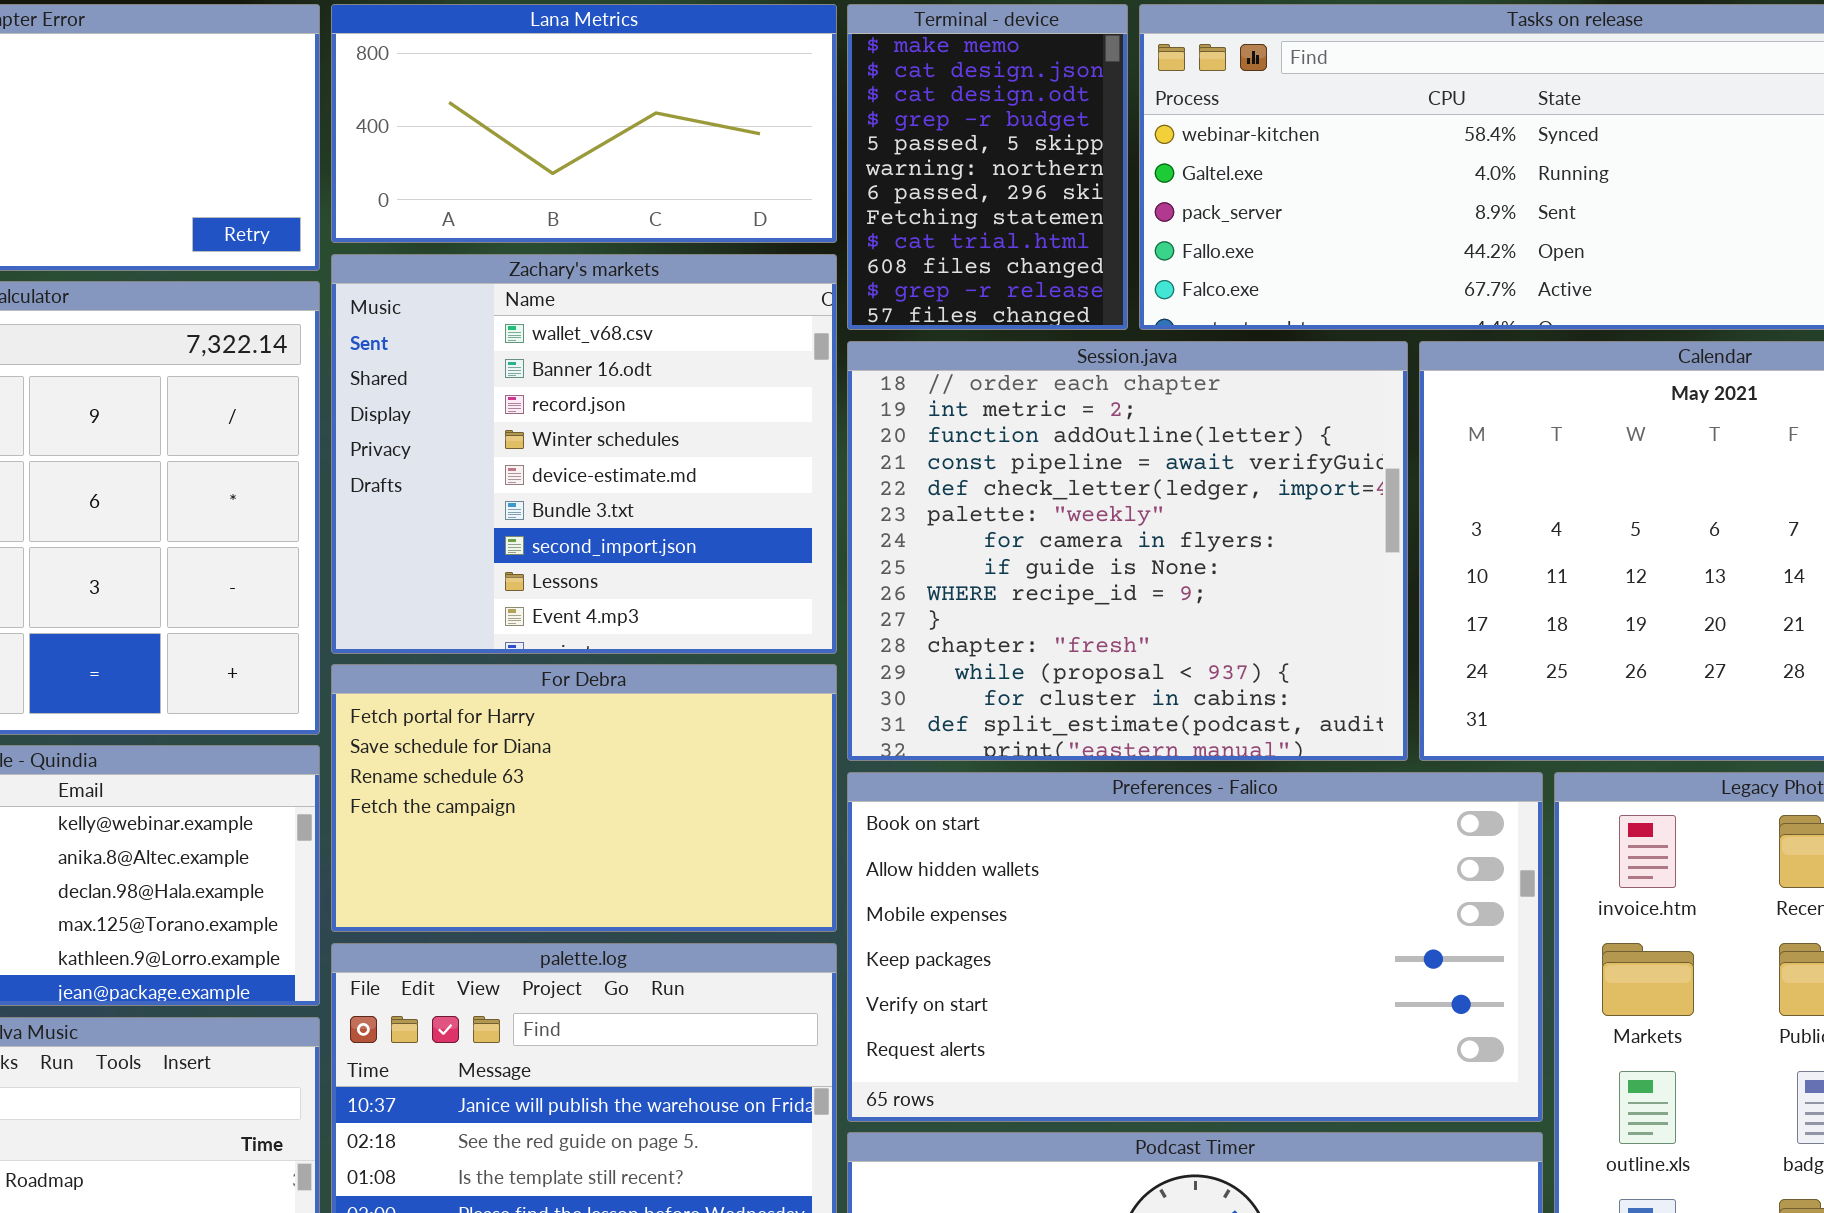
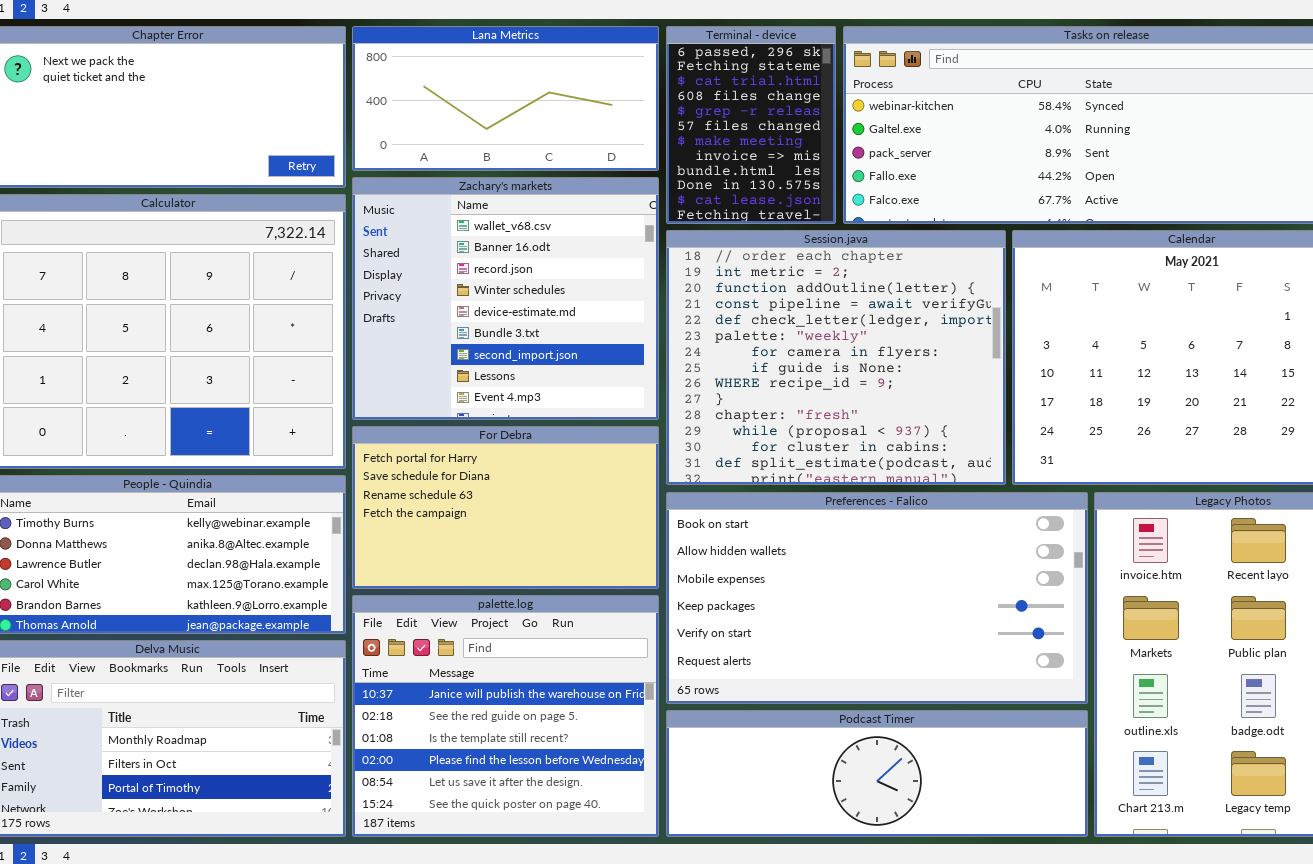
Terminal - device: [847,4,1128,330] -> [666,26,836,224], scrolled down 6 rows

